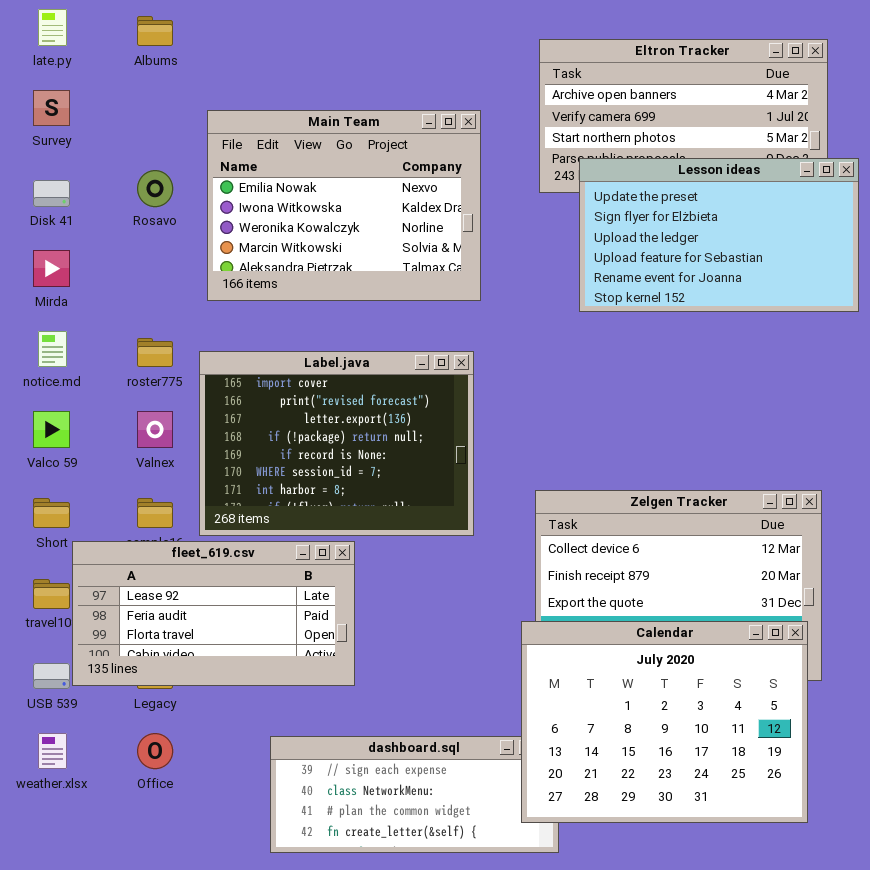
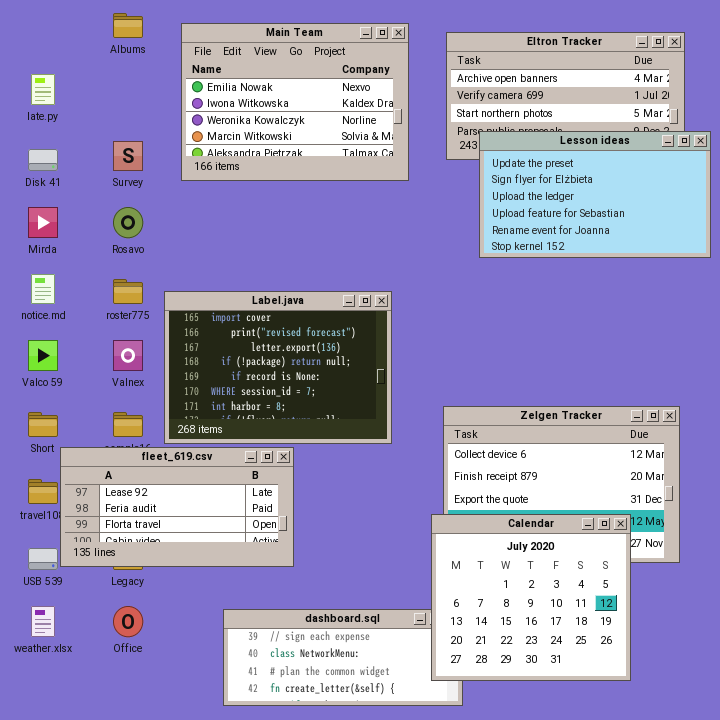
late.py: [38,9,67,46] -> [31,74,55,105], moved
Survey: [33,90,70,126] -> [113,141,143,171], moved
Main Team: [207,110,481,301] -> [181,23,409,181], moved
Rosavo: [137,170,173,207] -> [113,207,143,238], moved
Calendar: [521,621,808,823] -> [431,514,631,681], resized

